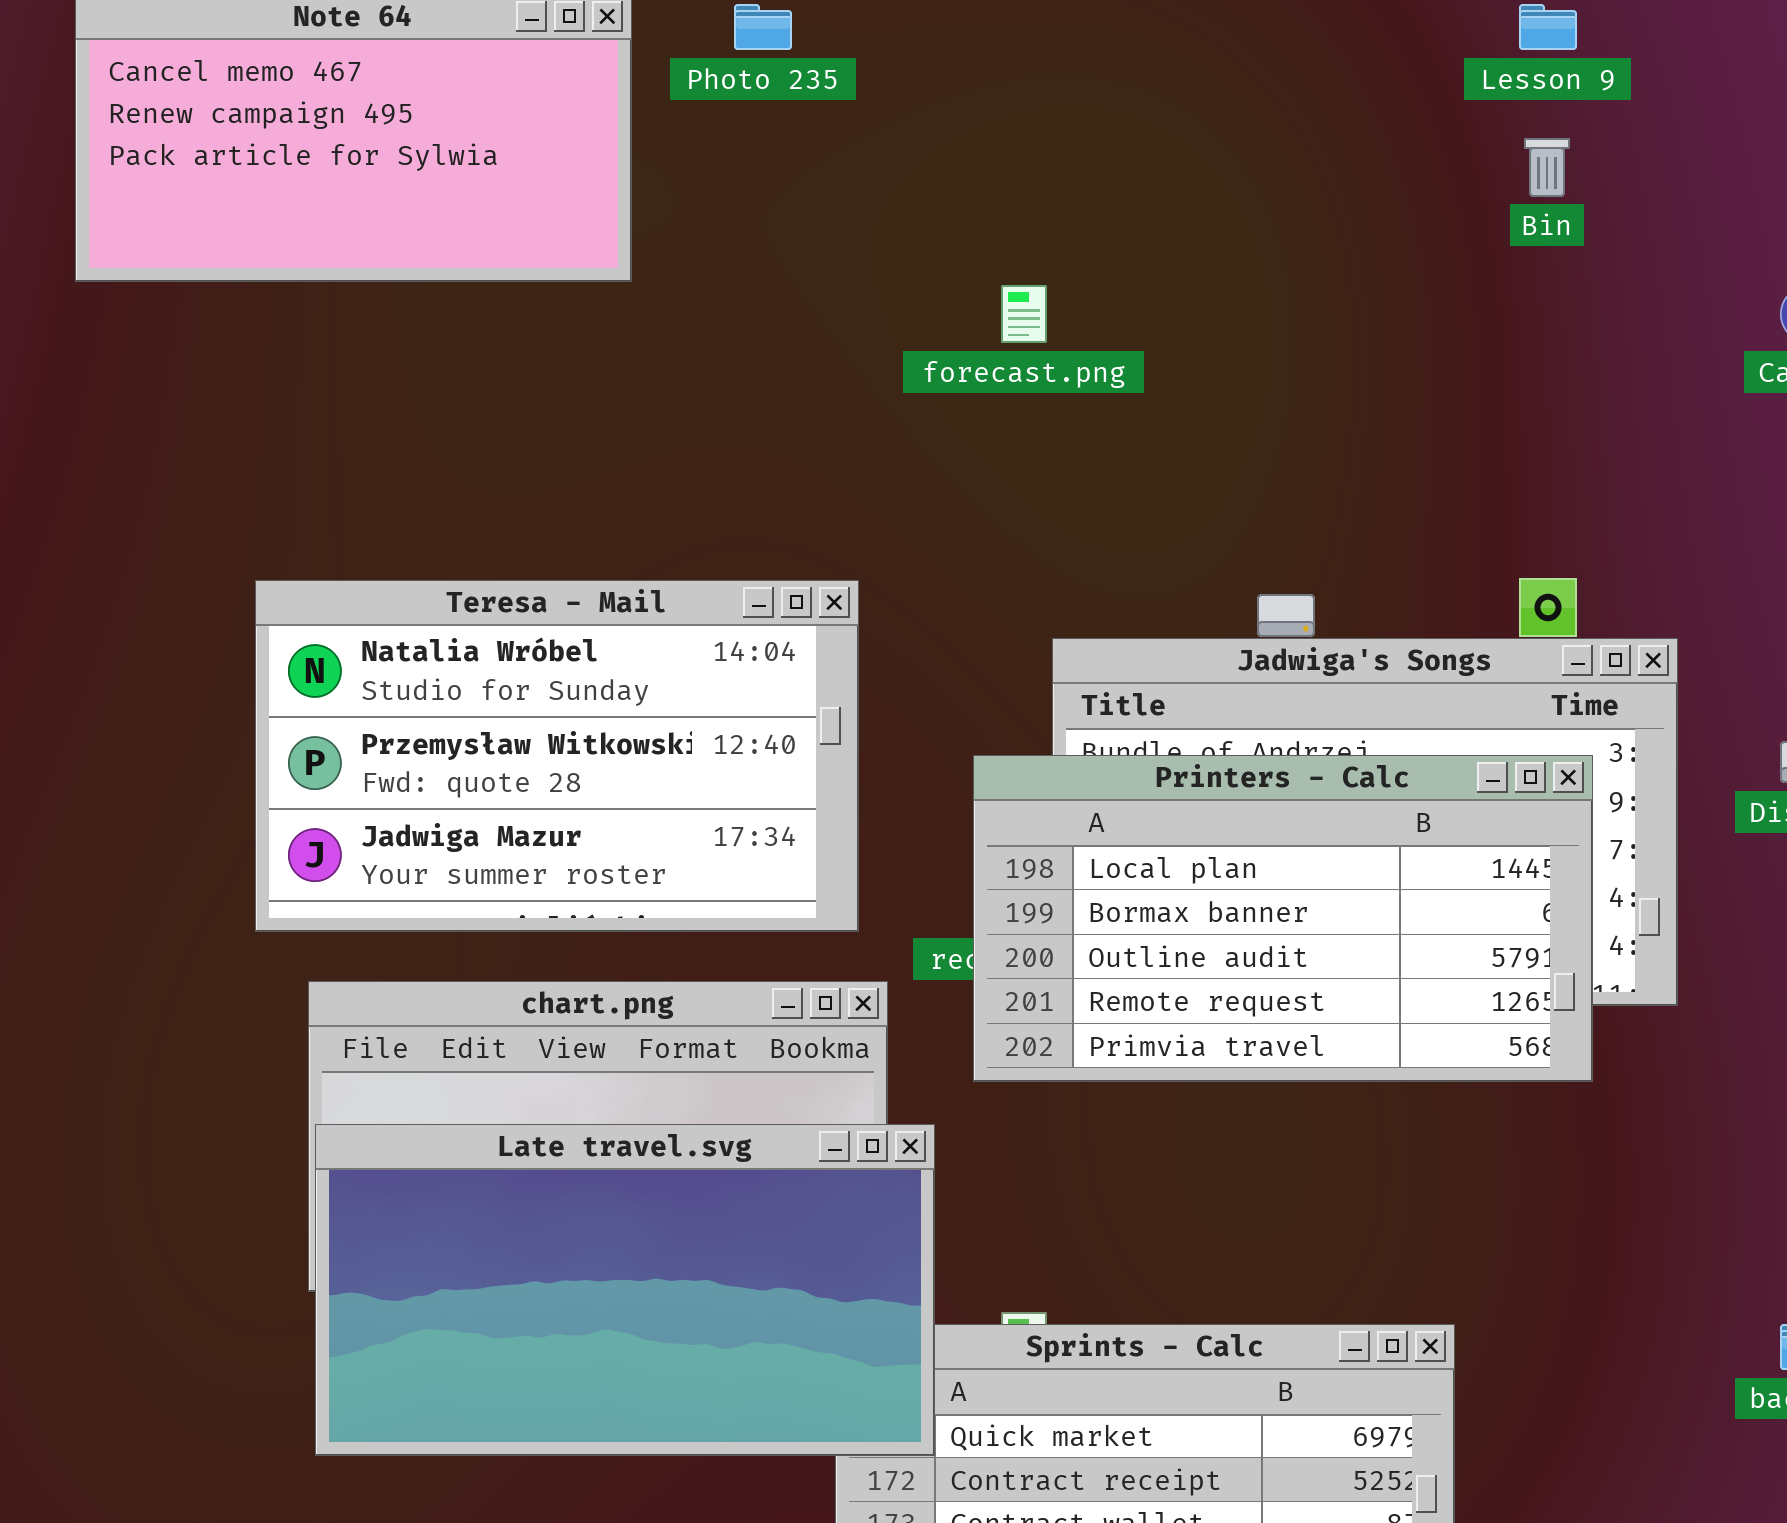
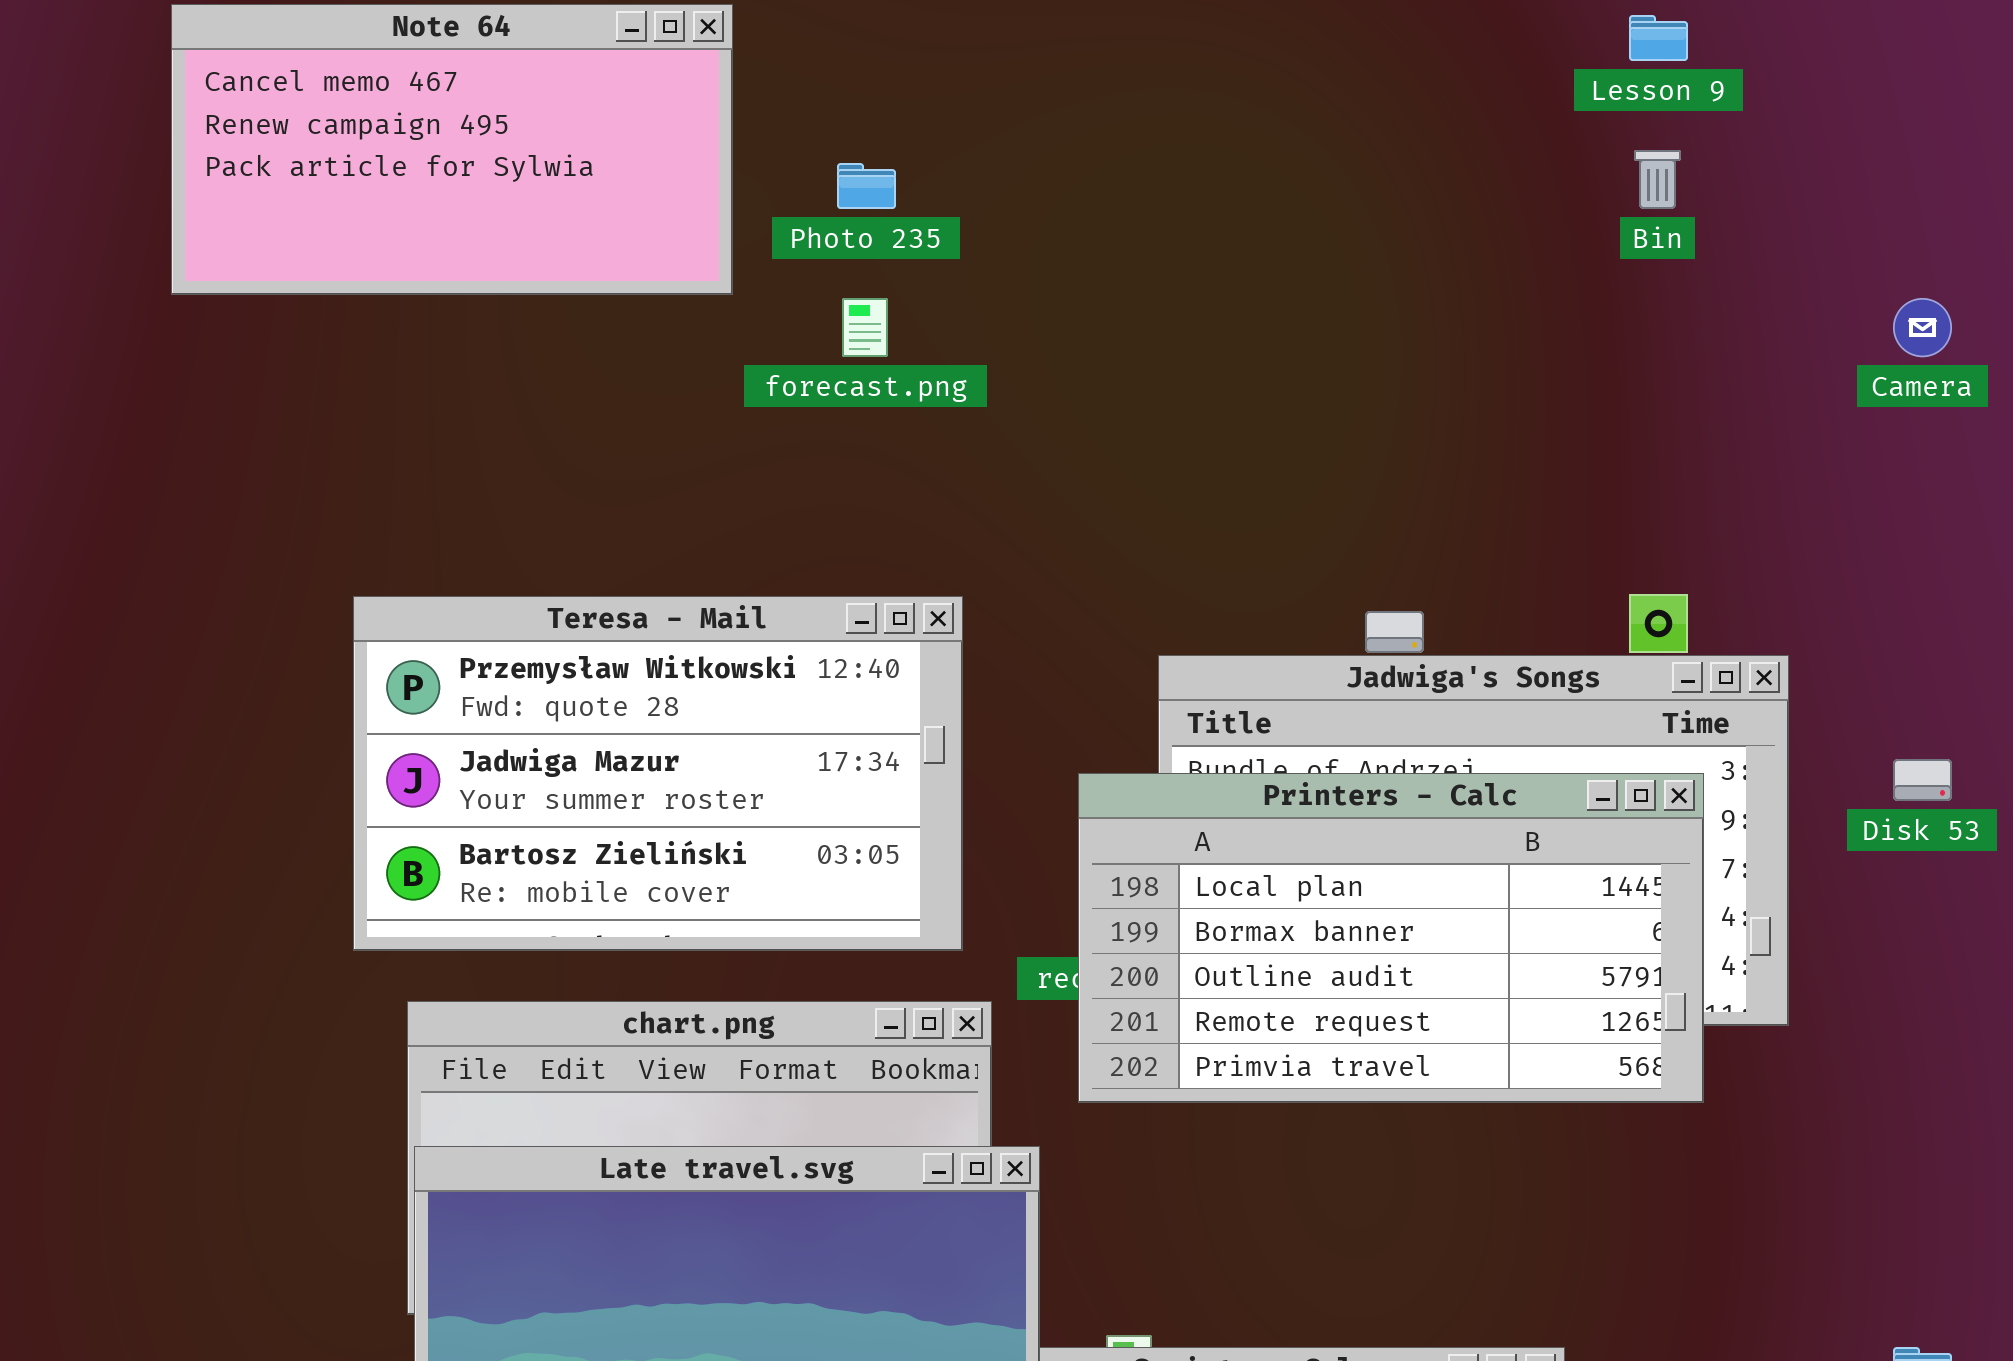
Photo 235: [734,4,792,50] -> [837,163,896,209], moved
forecast.png: [1001,285,1047,343] -> [842,298,888,357], moved
Teresa - Mail: [255,580,859,932] -> [353,596,963,951], scrolled down 1 row

